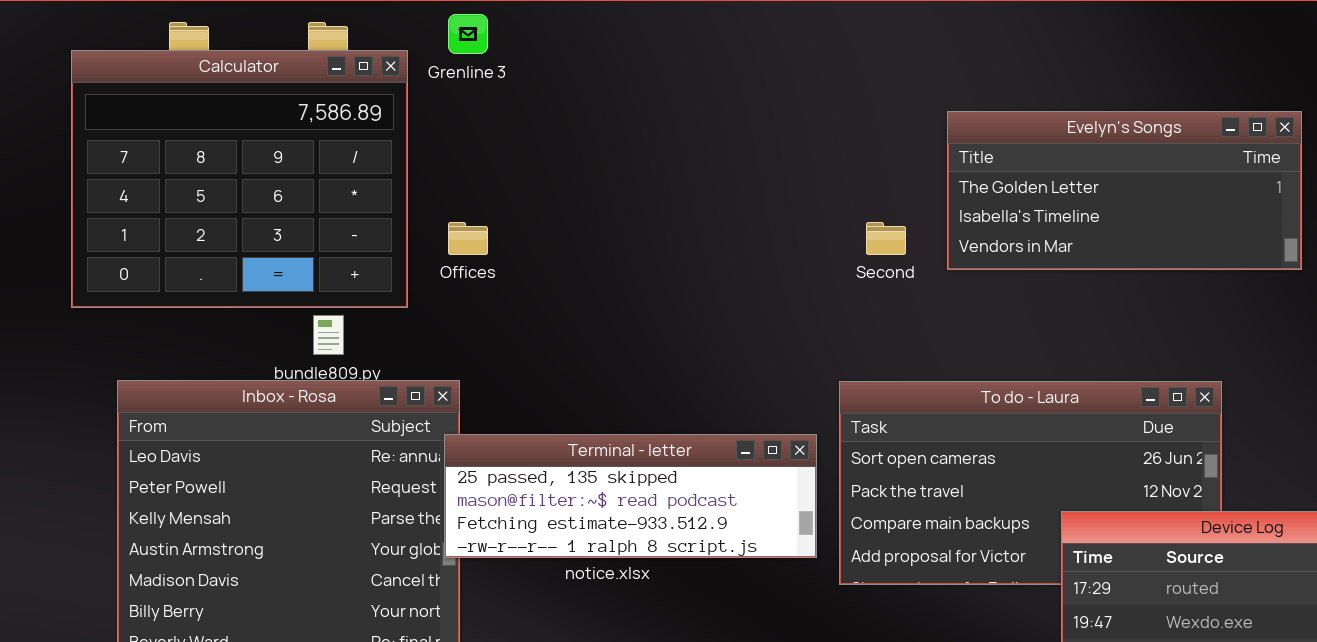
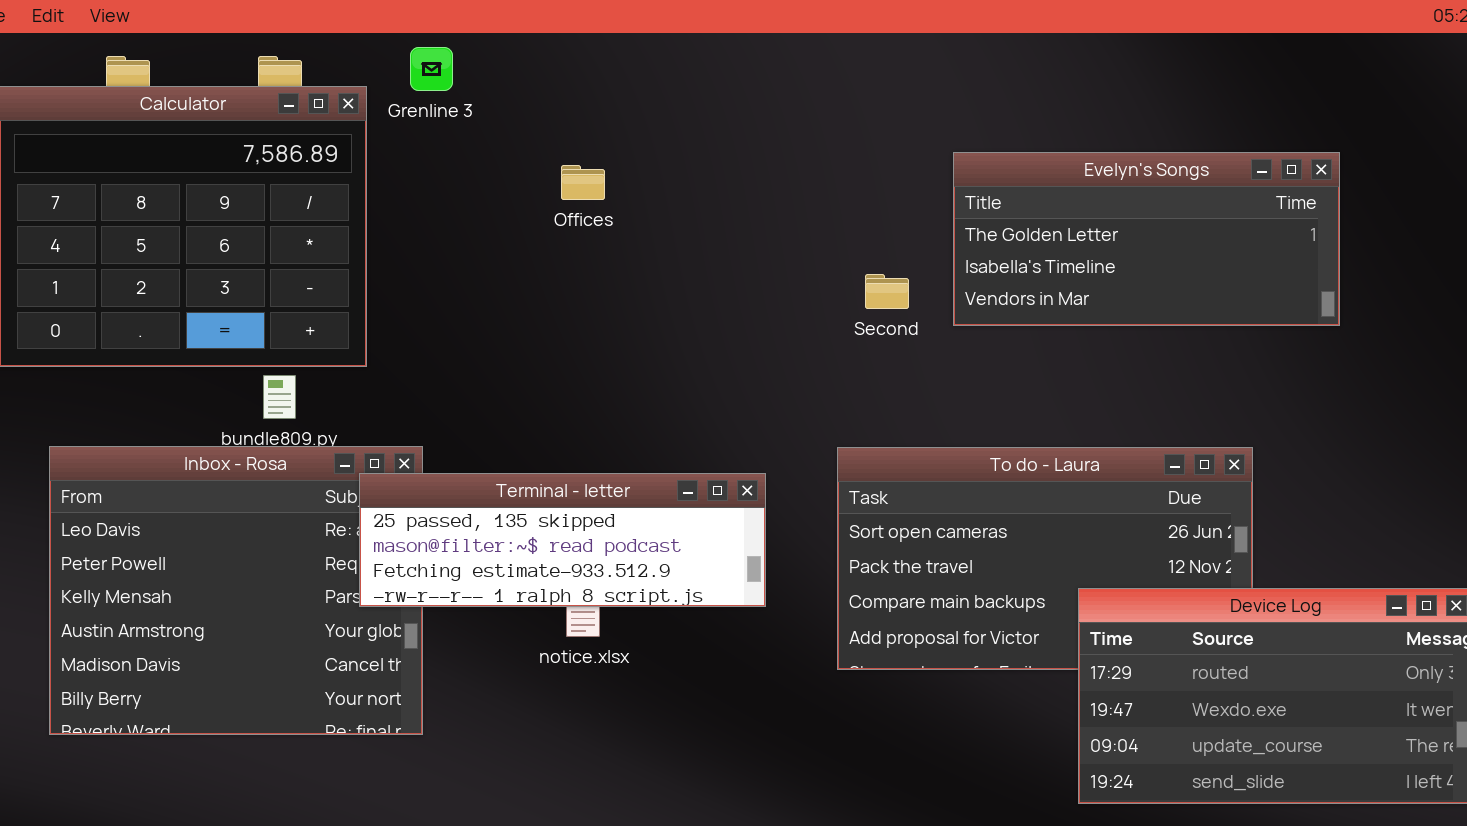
Offices: [448,222,488,255] -> [561,165,605,200], moved
Terminal - letter: [444,434,817,558] -> [359,473,766,607], moved

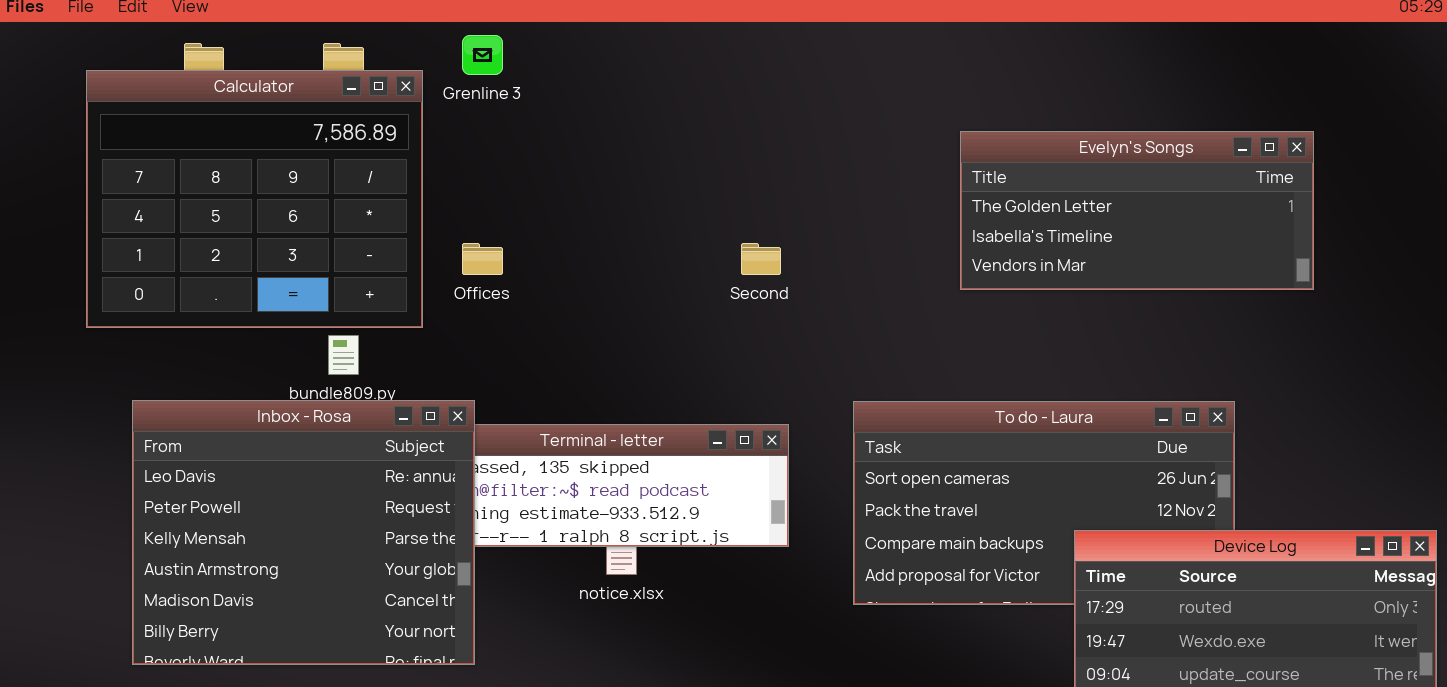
Offices: [561,165,605,200] -> [462,243,503,275], moved
Second: [865,274,909,309] -> [741,243,781,275], moved
Inbox - Rosa: [49,446,423,735] -> [132,400,475,665], raised

